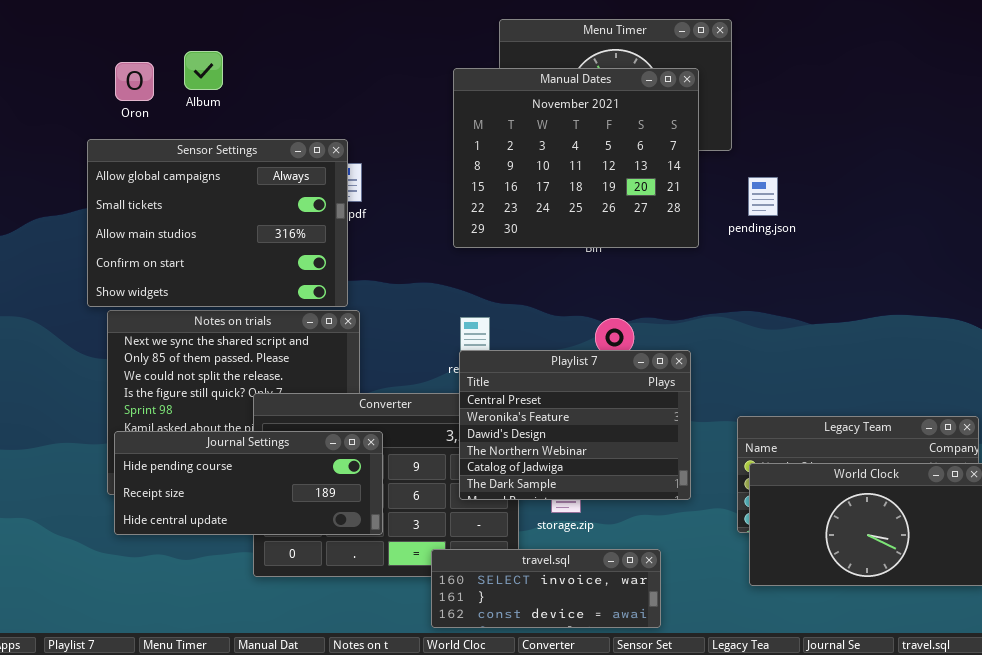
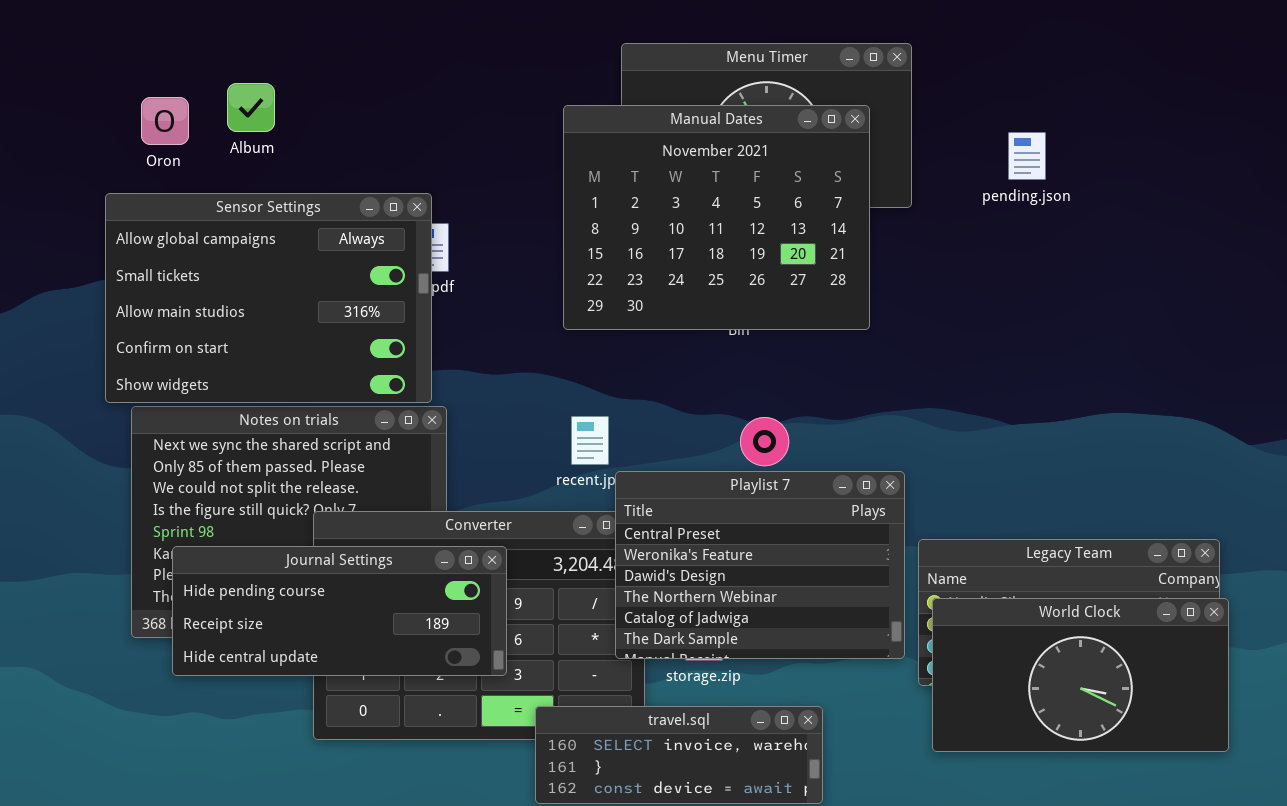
pending.json: [748,177,778,216] -> [1008,132,1046,180], moved
Playlist 7: [459,350,691,500] -> [615,471,905,659], moved
Journal Settings: [114,431,383,535] -> [172,546,507,676], moved

